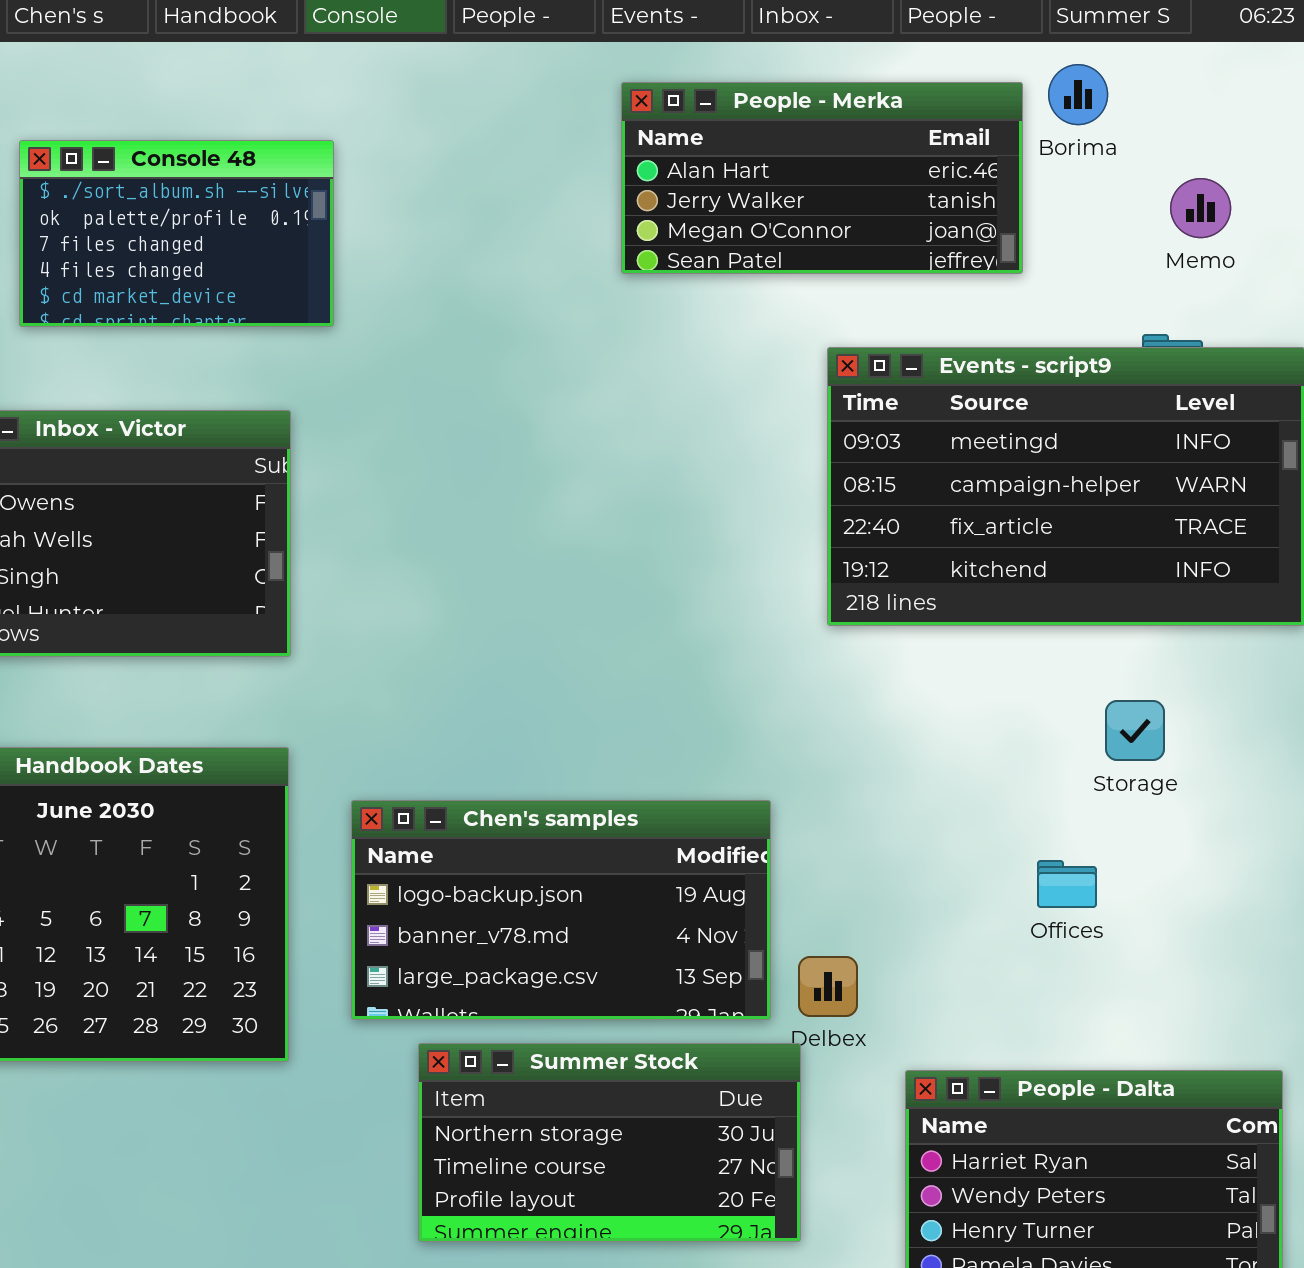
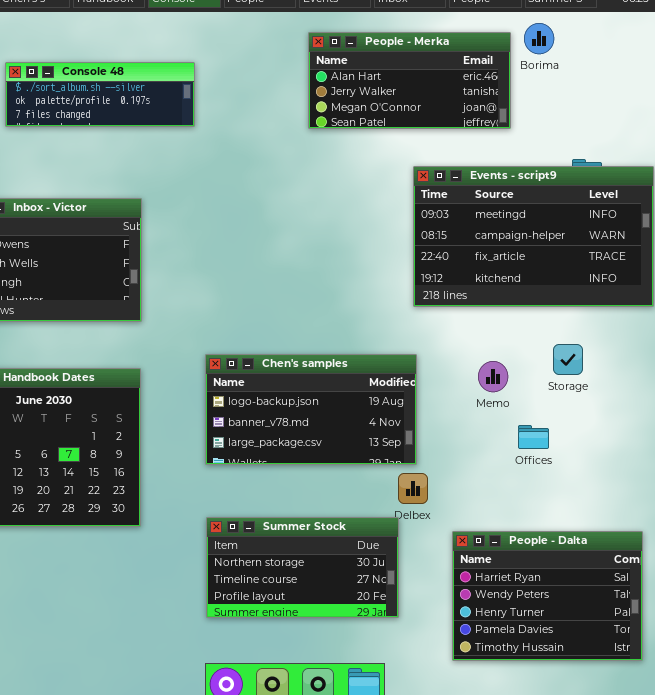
Console 48: [19,140,334,327] -> [5,62,195,127], resized
Memo: [1170,178,1231,238] -> [478,361,508,392], moved
Chen's samples: [351,800,771,1020] -> [205,354,417,465], moved

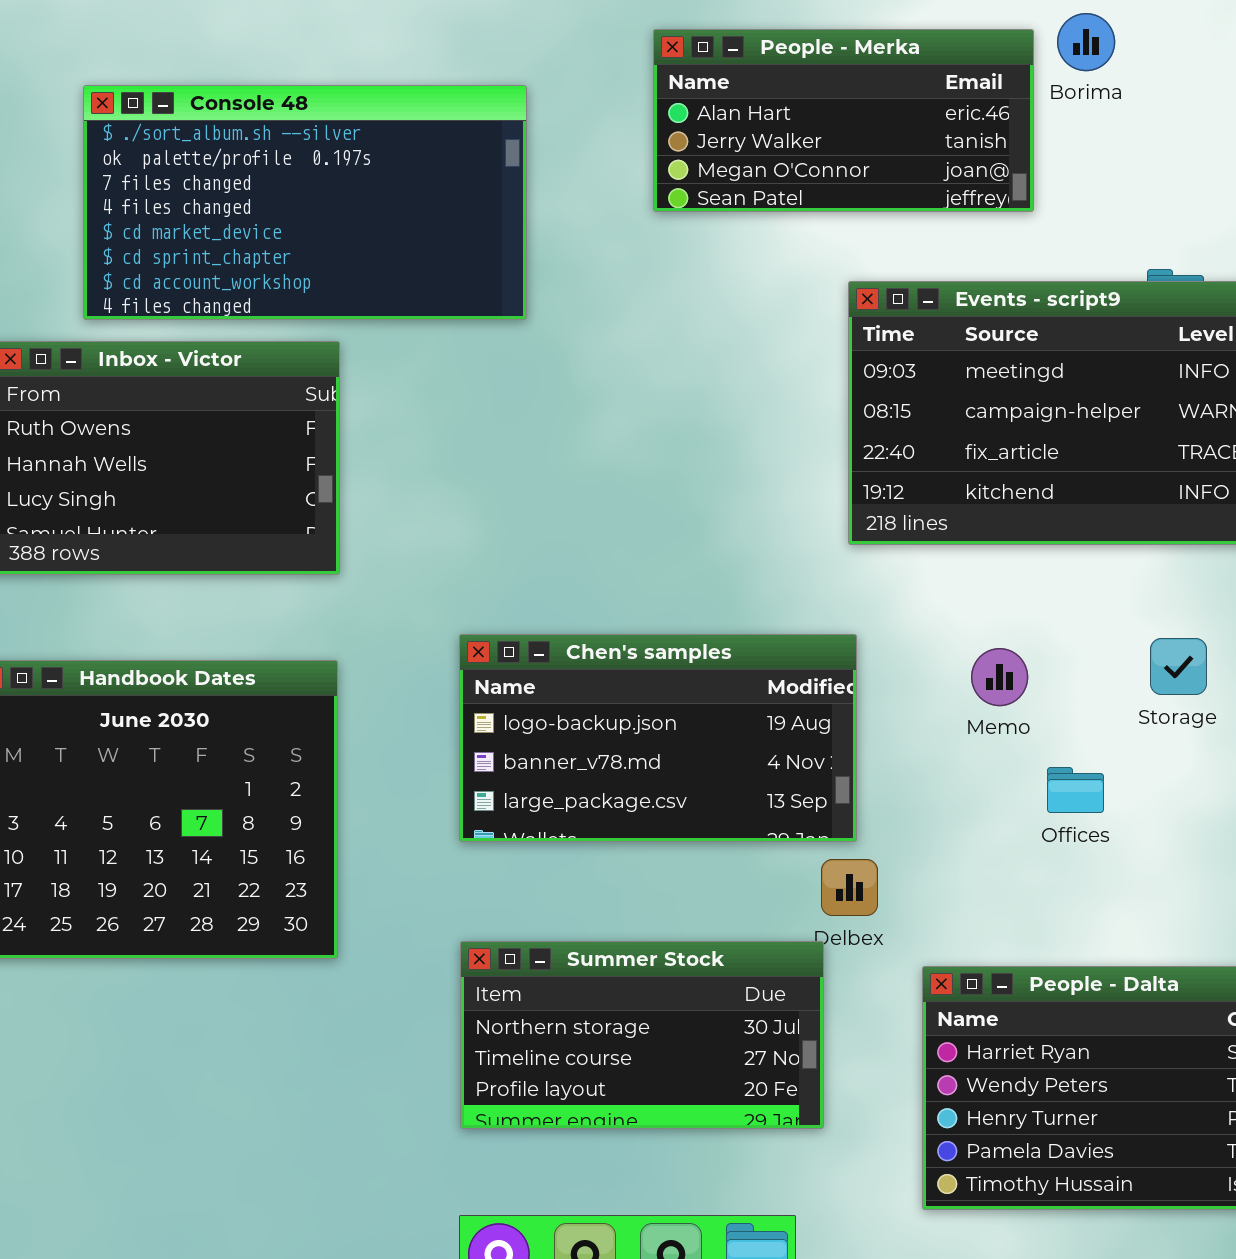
Console 48: [5,62,195,127] -> [83,85,527,320], resized
Storage: [553,344,583,375] -> [1150,638,1207,695], moved

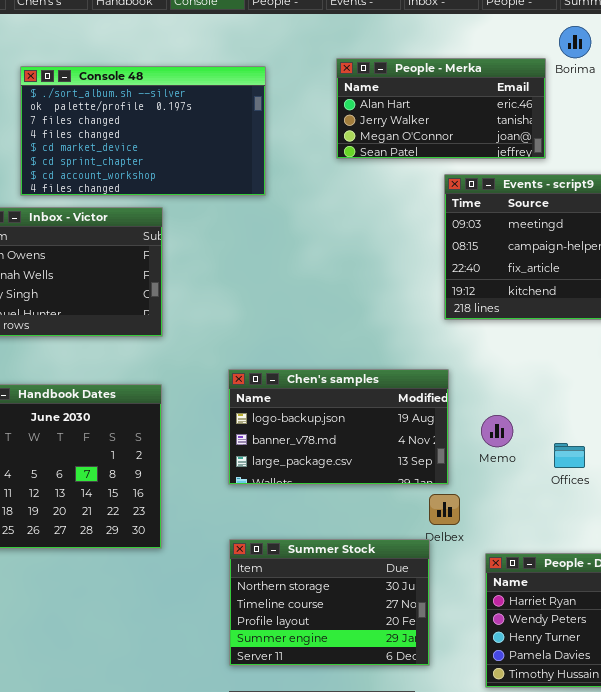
People - Merka: [653,29,1034,212] -> [336,58,546,159], moved
Memo: [971,648,1028,706] -> [481,415,513,447], moved
Summer Stock: [460,941,824,1129] -> [229,539,430,666], resized

